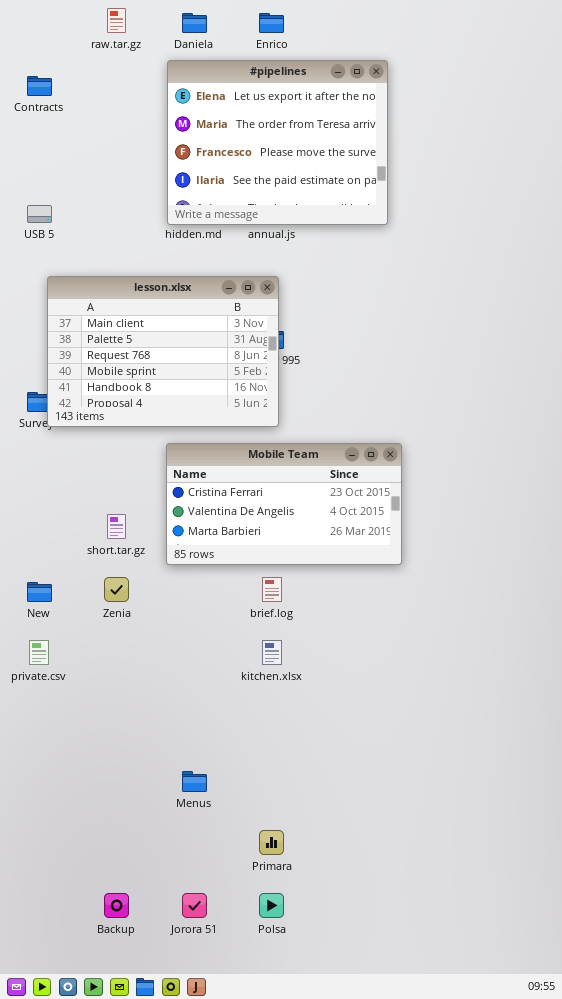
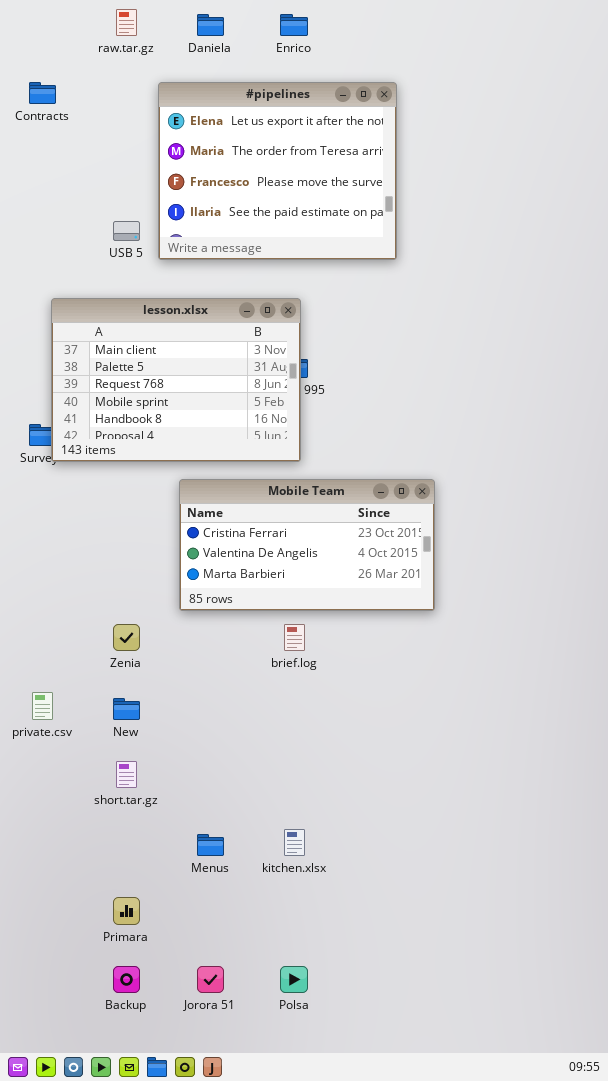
#pipelines: [167,60,388,225] -> [158,82,397,260], moved
USB 5: [27,205,52,223] -> [113,221,140,241], moved
short.tar.gz: [107,514,126,539] -> [116,761,137,788], moved
New: [27,582,52,602] -> [113,698,140,720], moved
kitchen.xlsx: [262,640,282,665] -> [284,829,305,856], moved
Primara: [259,830,284,855] -> [113,897,140,925], moved

